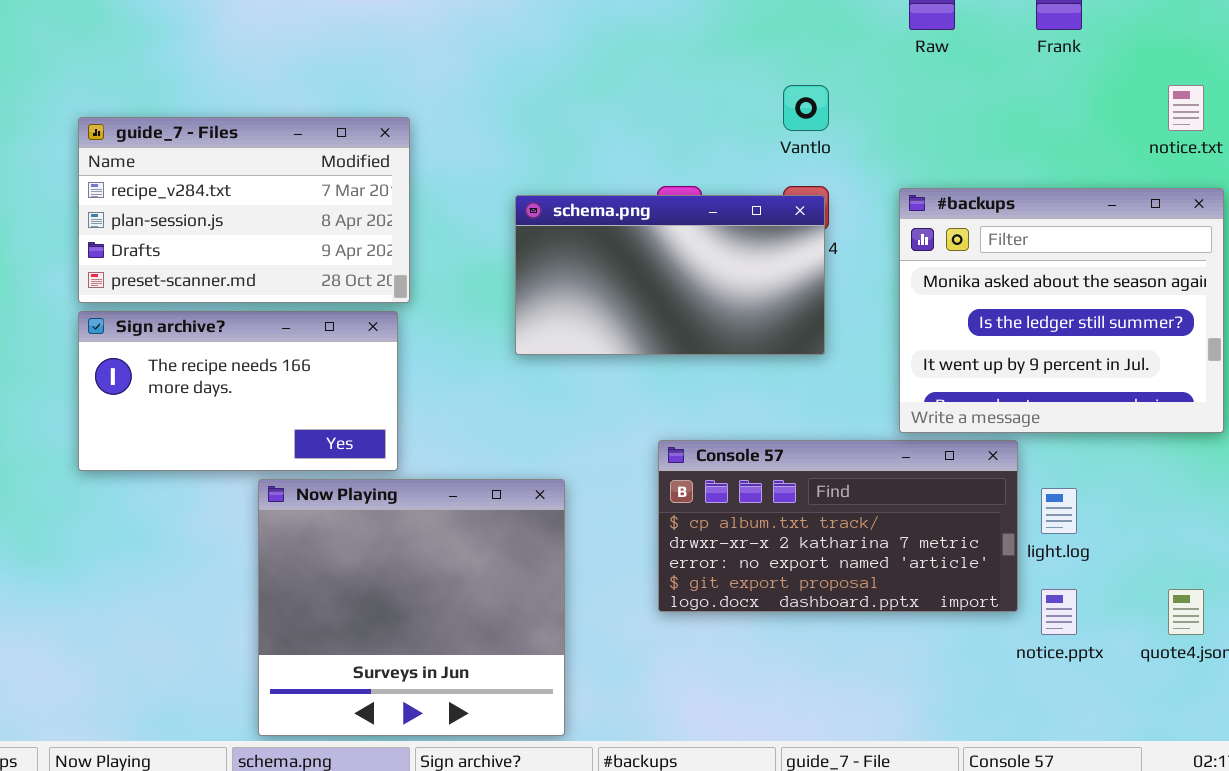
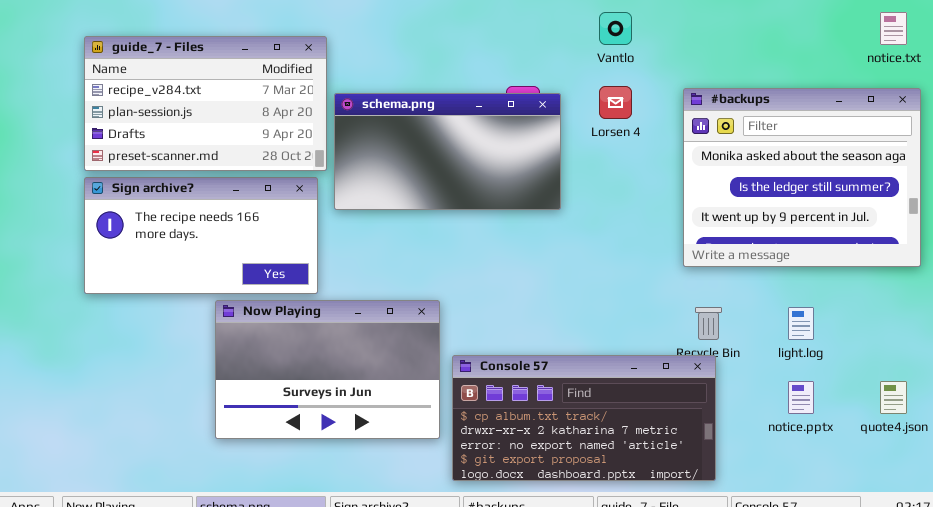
schema.png: [515,195,825,355] -> [334,93,561,210], moved
Console 57: [658,440,1018,612] -> [452,355,716,481], moved
Now Playing: [258,479,565,736] -> [215,300,440,439], resized

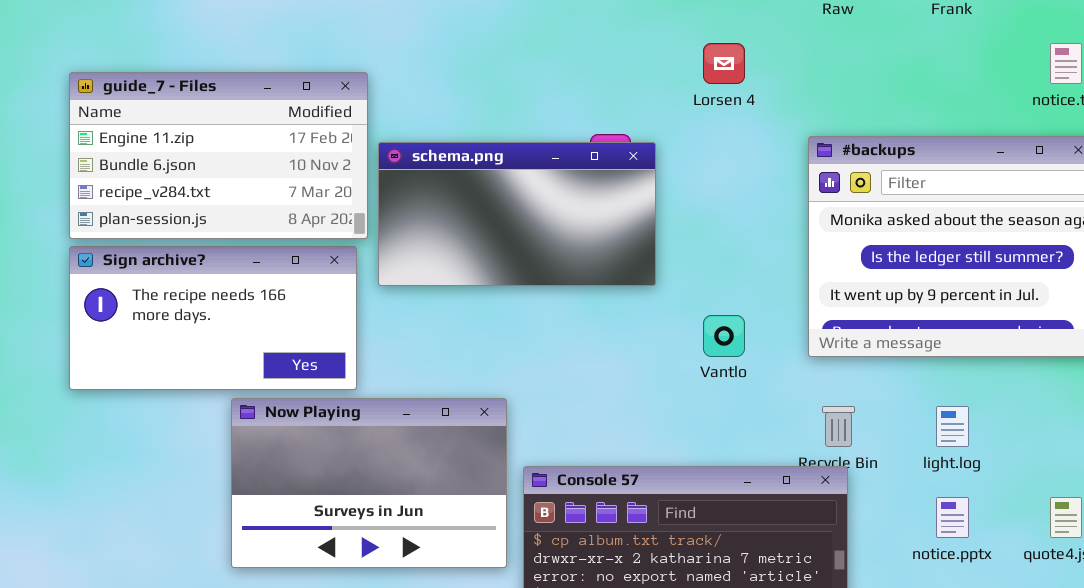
Vantlo: [599,12,632,45] -> [703,315,745,357], moved
guide_7 - Files: [84,36,327,171] -> [69,72,368,239], scrolled up 2 rows
Lorsen 4: [599,86,632,119] -> [703,43,745,84], moved

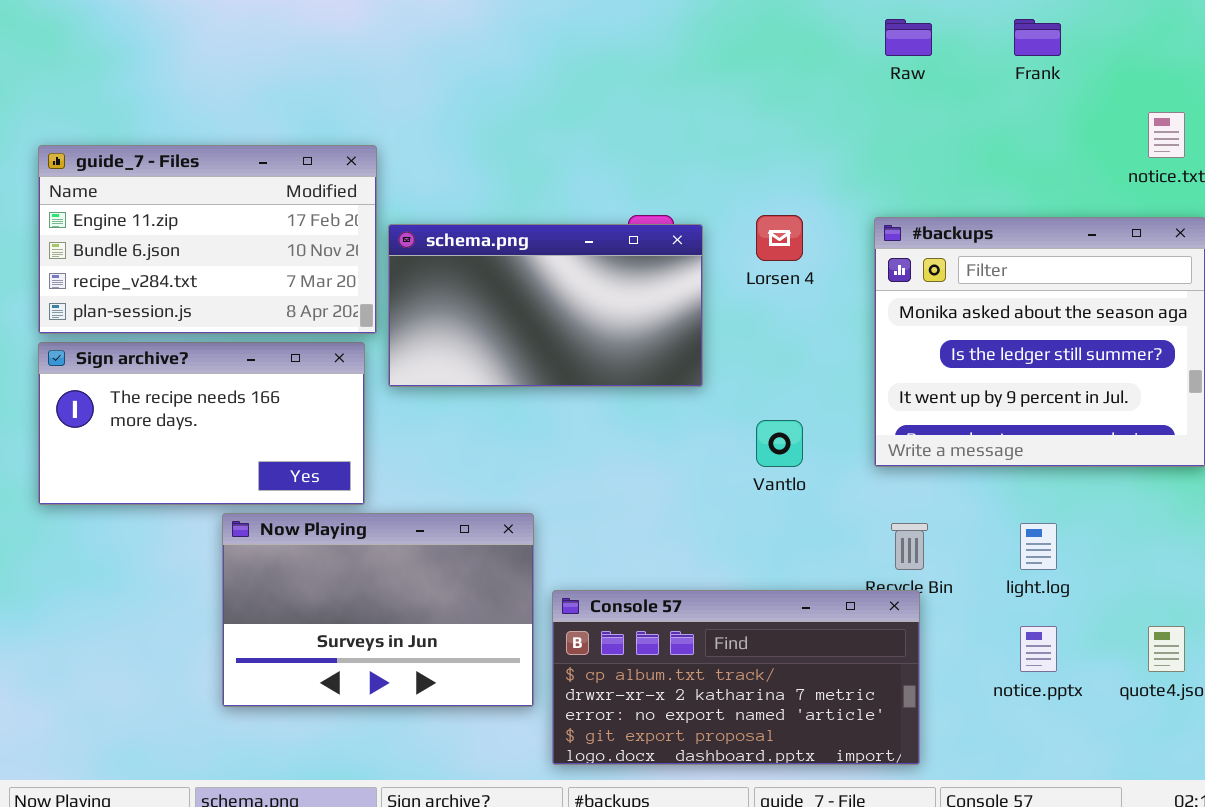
Lorsen 4: [703,43,745,84] -> [756,215,803,261], moved

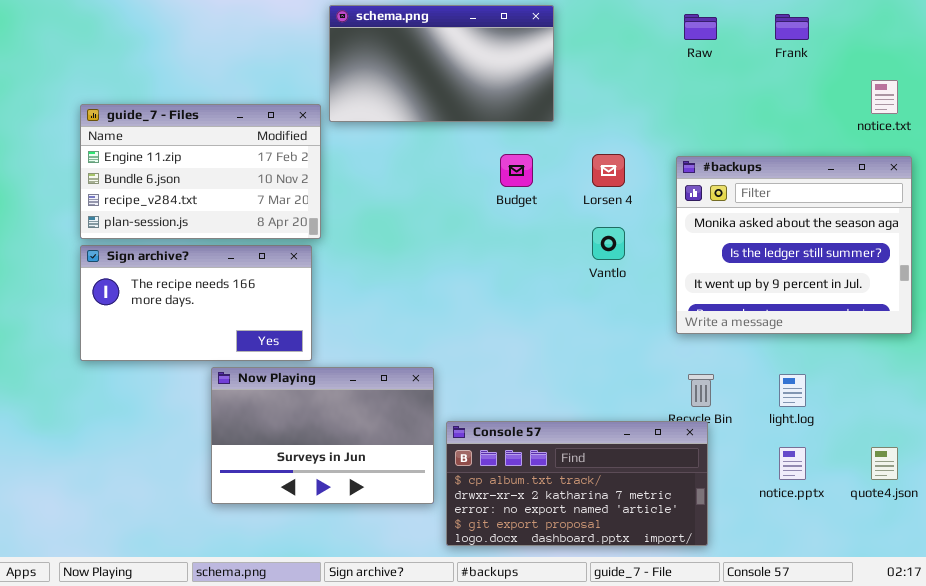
schema.png: [388,224,703,387] -> [329,5,554,122], moved
Vantlo: [756,420,803,467] -> [592,227,625,260], moved

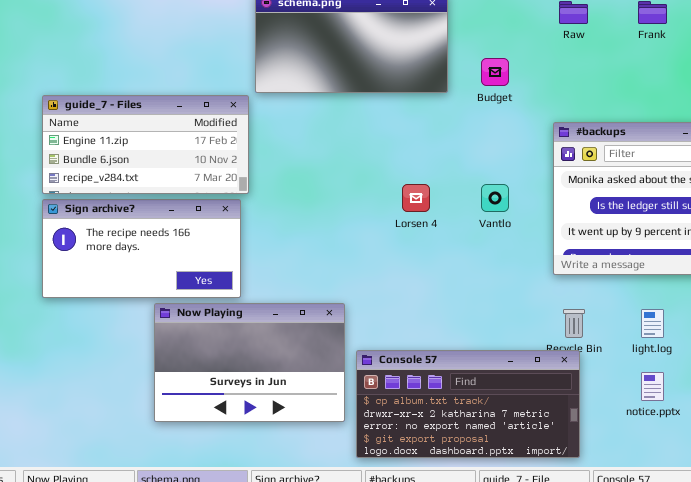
guide_7 - Files: [80,104,321,239] -> [42,95,249,194], resized
Budget: [500,154,533,187] -> [481,58,509,86], moved
Lorsen 4: [592,154,625,187] -> [402,184,430,212], moved

